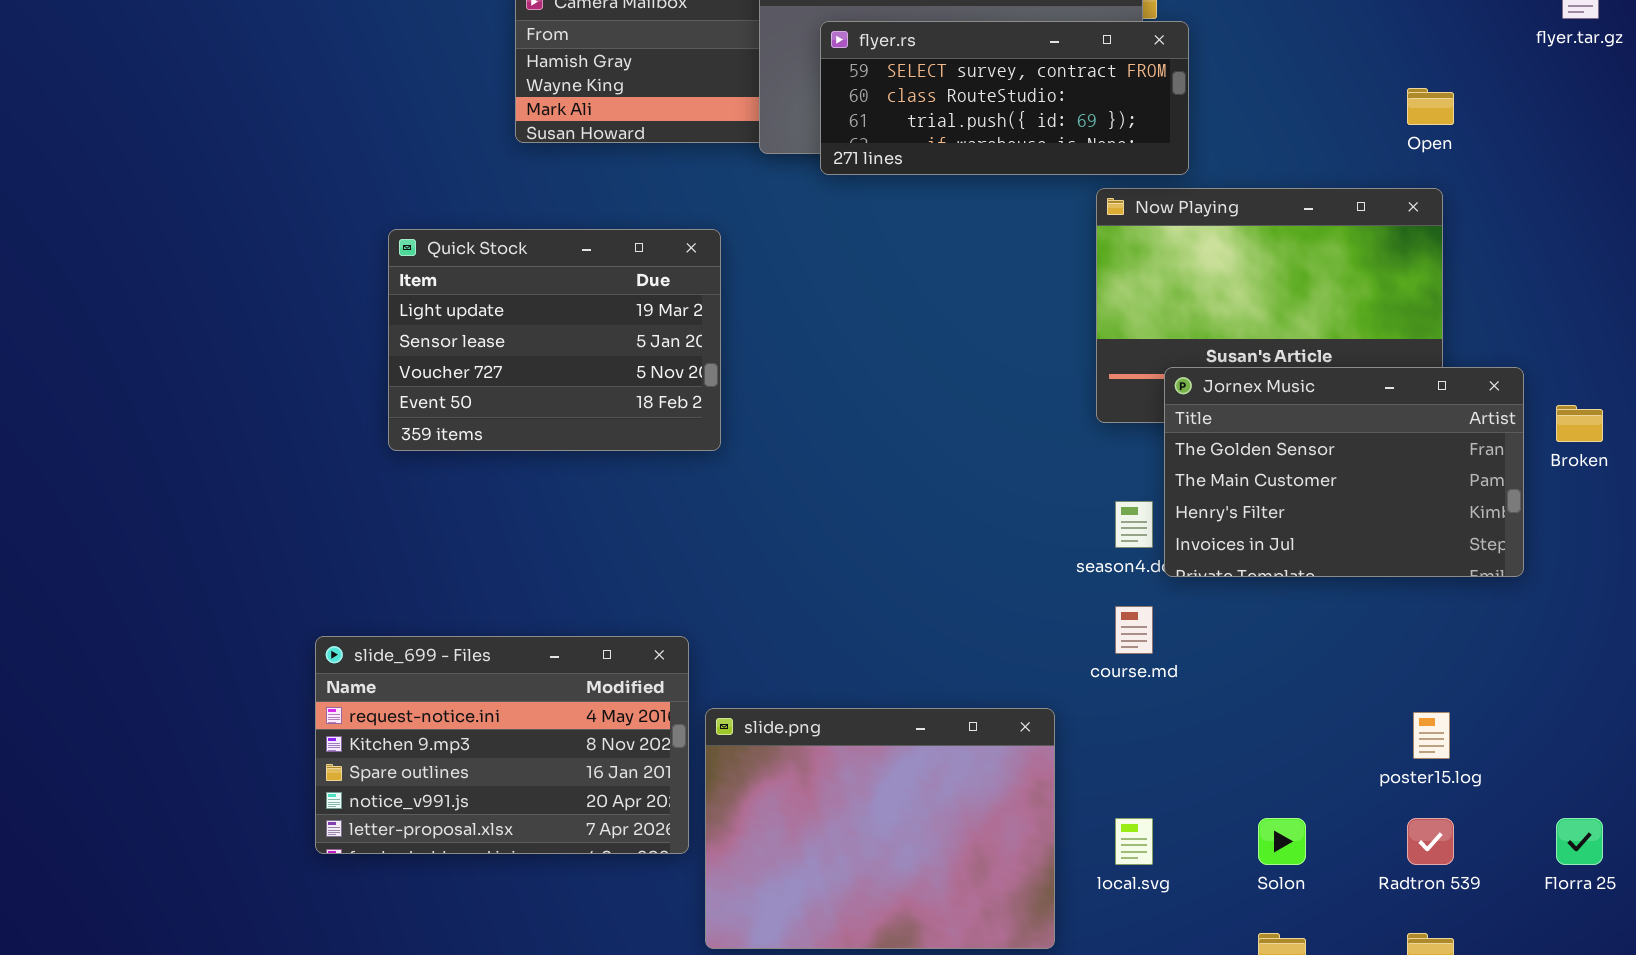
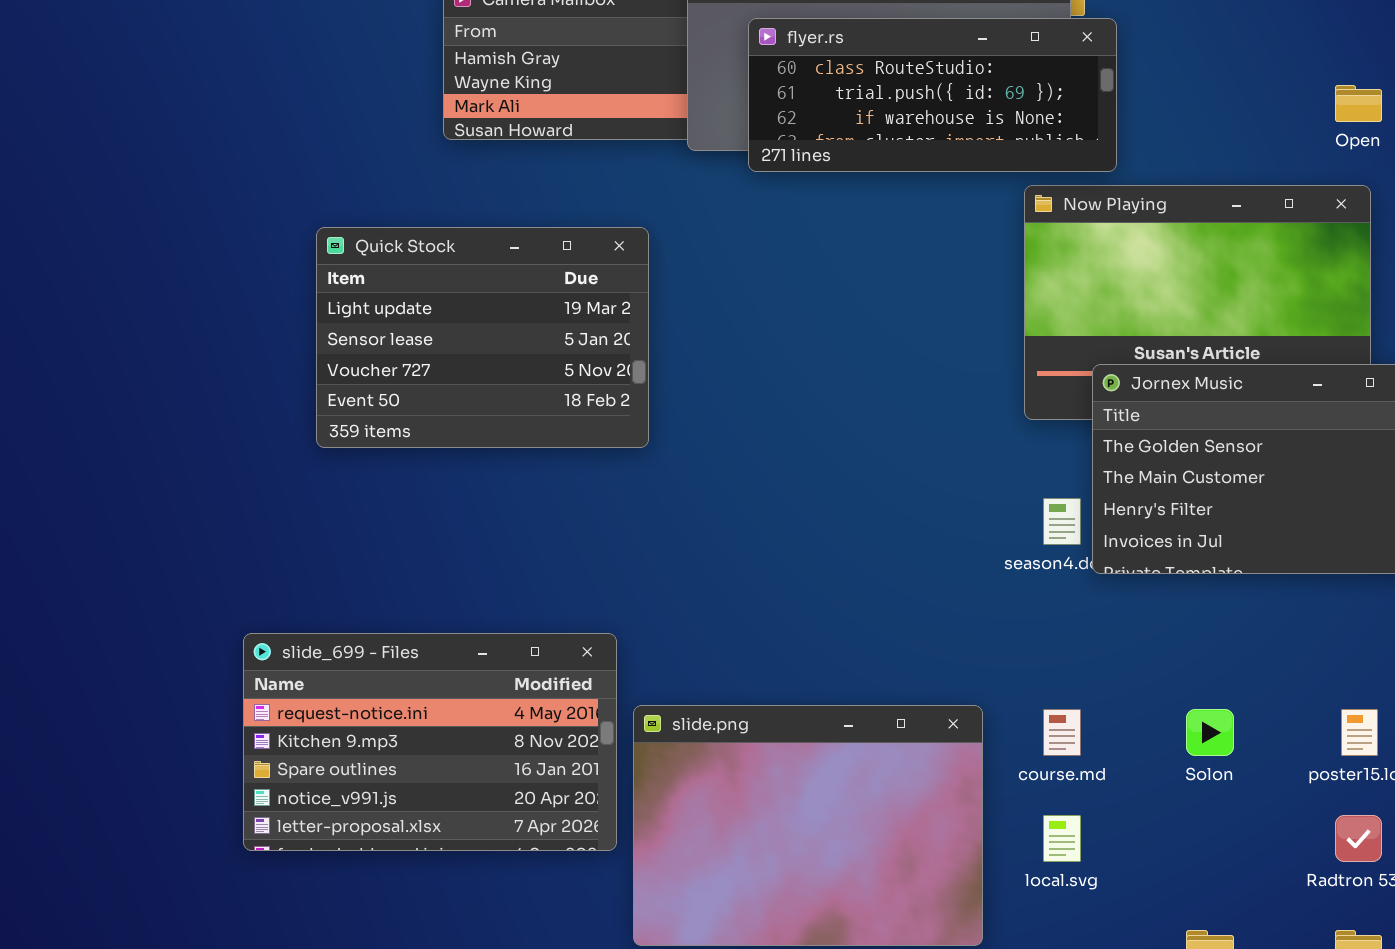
flyer.rs: [820,21,1189,175] -> [748,18,1117,172], scrolled down 1 row
course.md: [1115,606,1153,654] -> [1043,709,1081,756], moved
Solon: [1258,818,1306,865] -> [1186,709,1234,756], moved

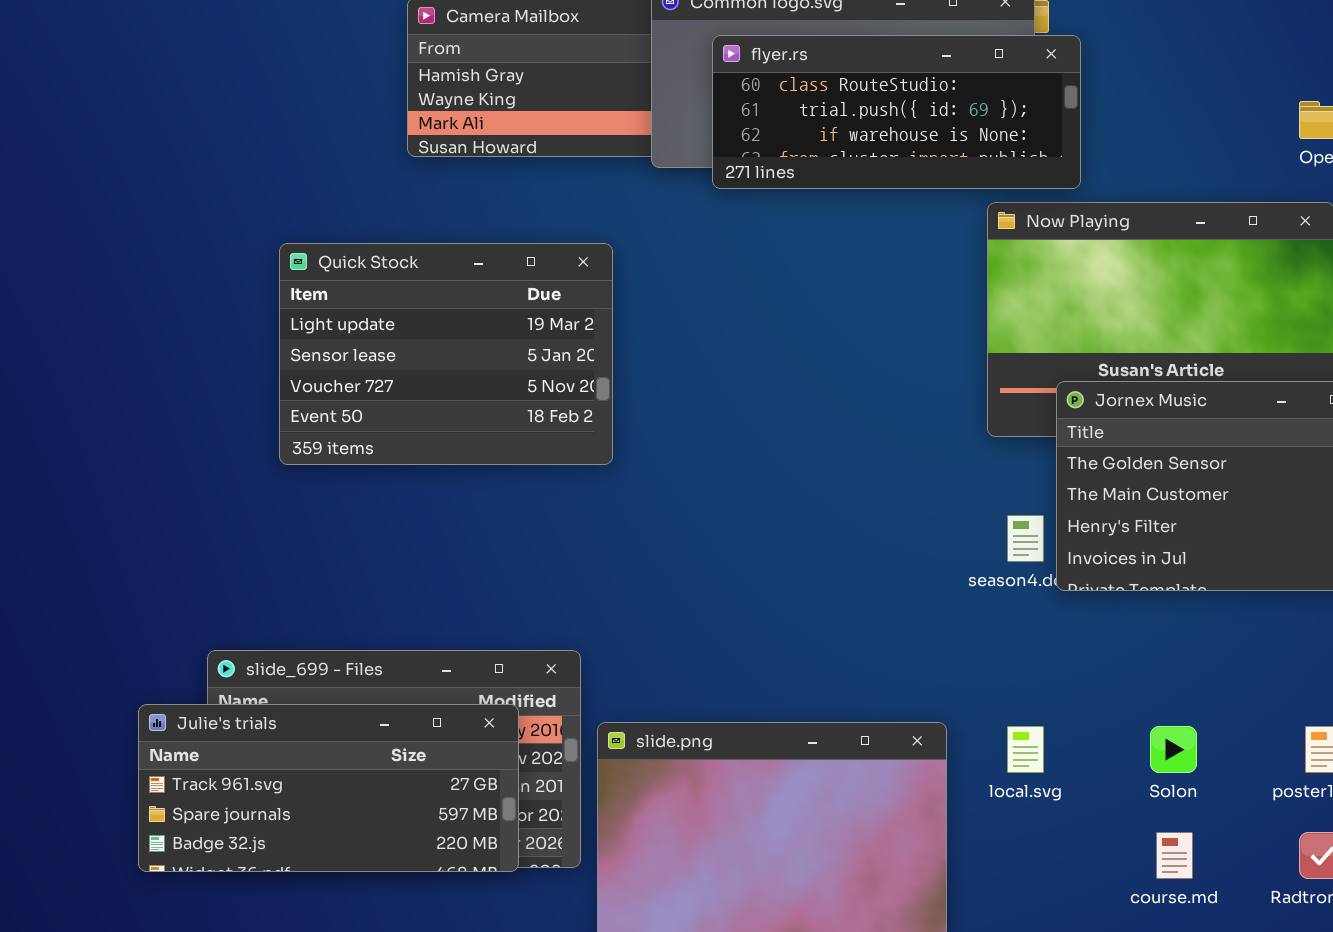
Julie's trials: none -> [138,704,519,872], opened
course.md: [1043,709,1081,756] -> [1156,832,1193,879], moved
local.svg: [1043,815,1081,862] -> [1007,726,1044,773], moved

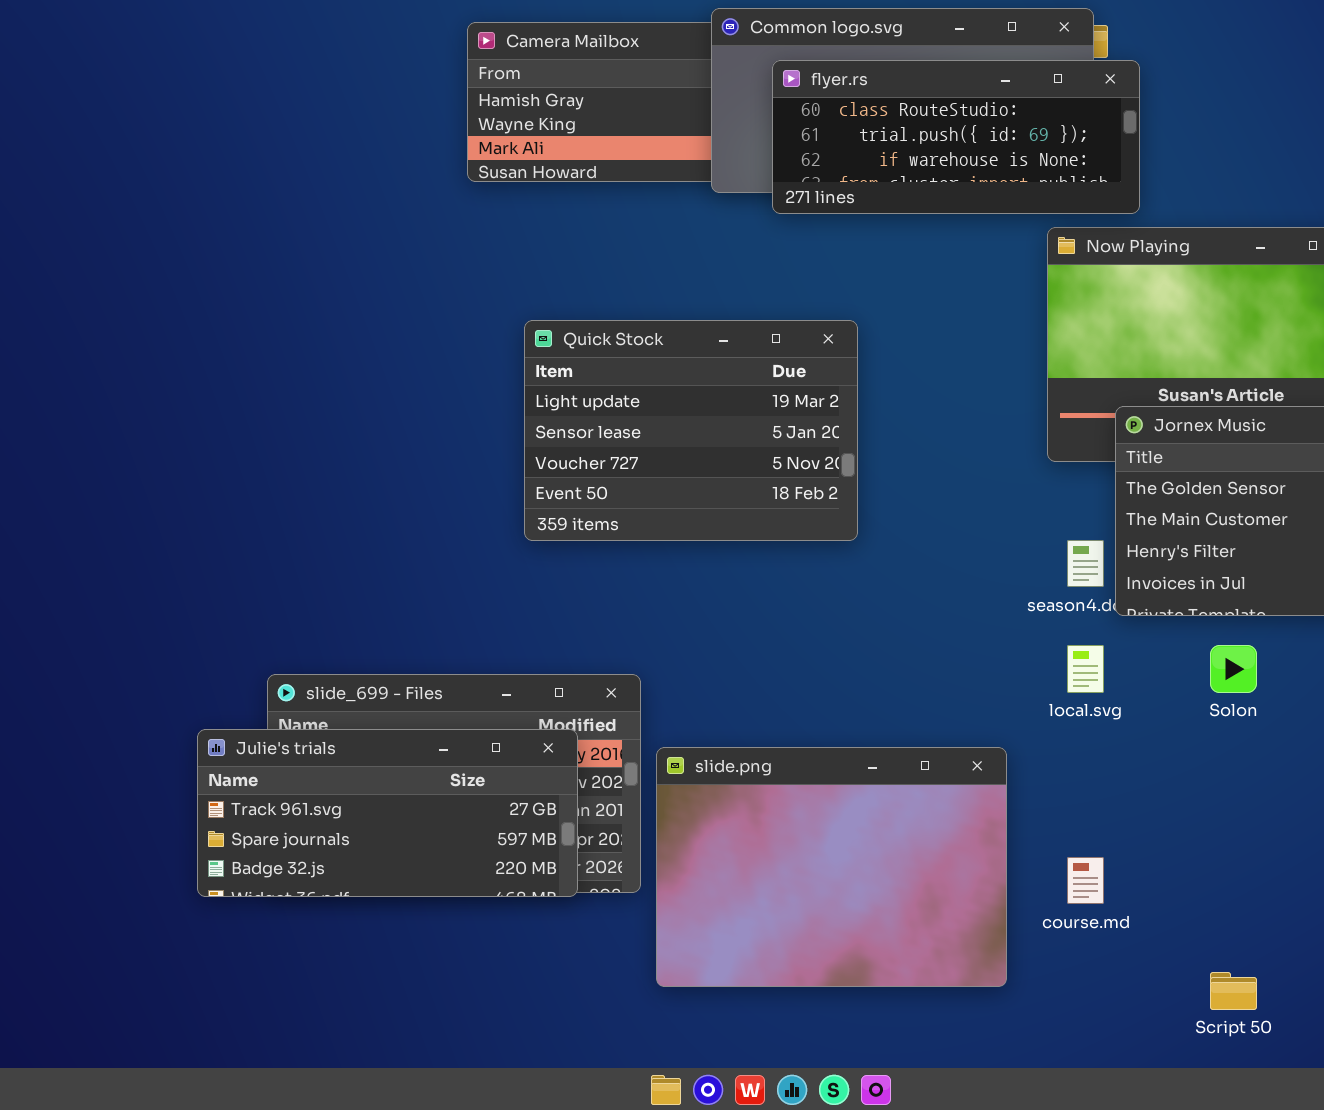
Quick Stock: [279,243,613,465] -> [524,320,858,541], moved
local.svg: [1007,726,1044,773] -> [1067,645,1104,693], moved
Solon: [1150,726,1197,773] -> [1210,645,1257,693], moved
course.md: [1156,832,1193,879] -> [1067,857,1104,904], moved

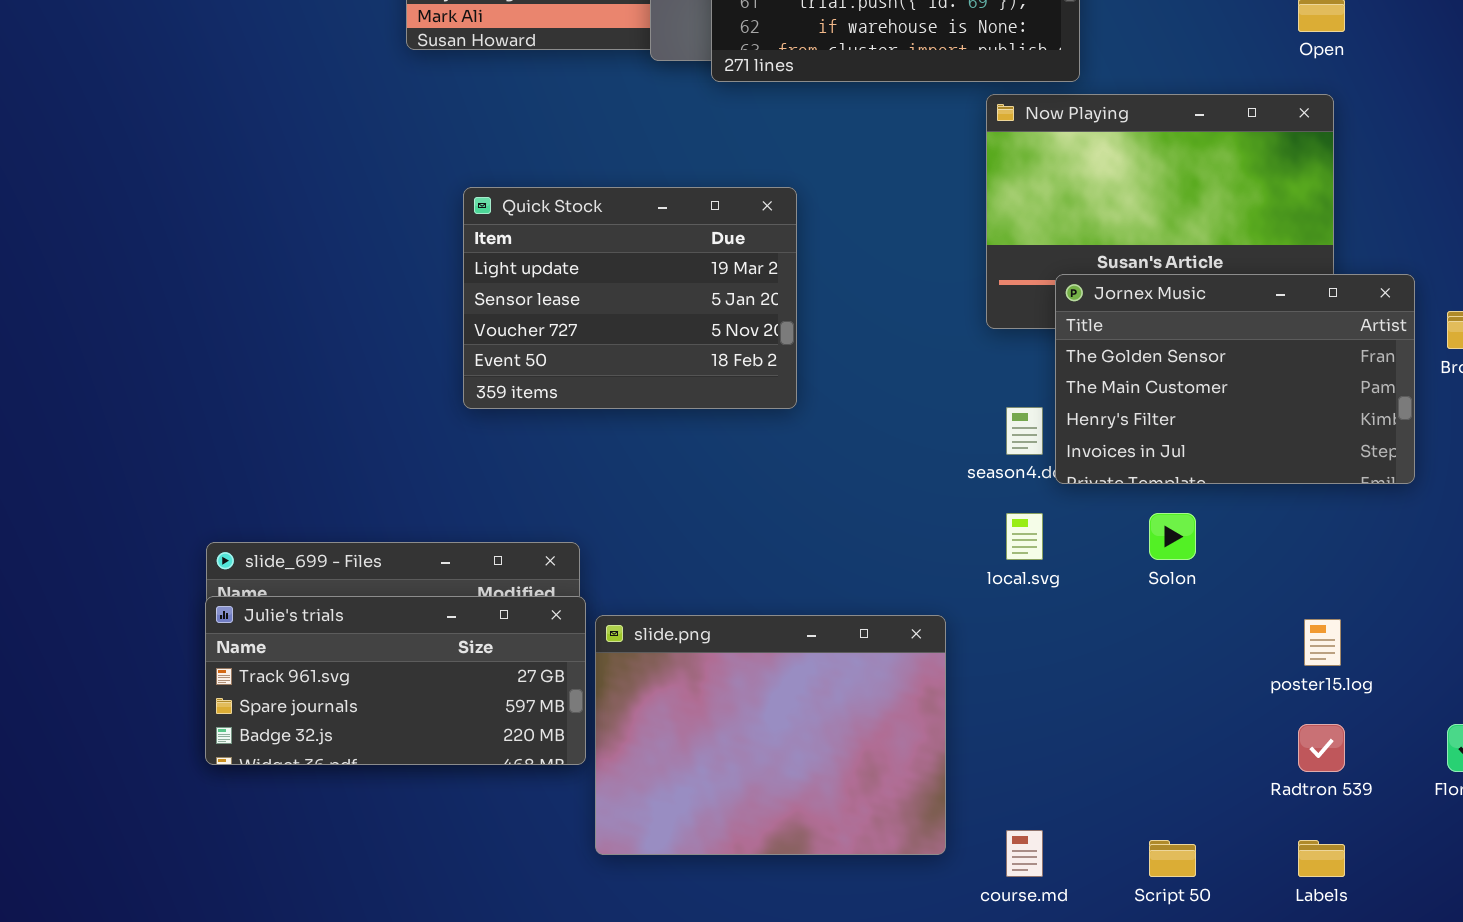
Julie's trials: [197,729,578,897] -> [205,596,586,765], moved
course.md: [1067,857,1104,904] -> [1006,830,1043,877], moved

